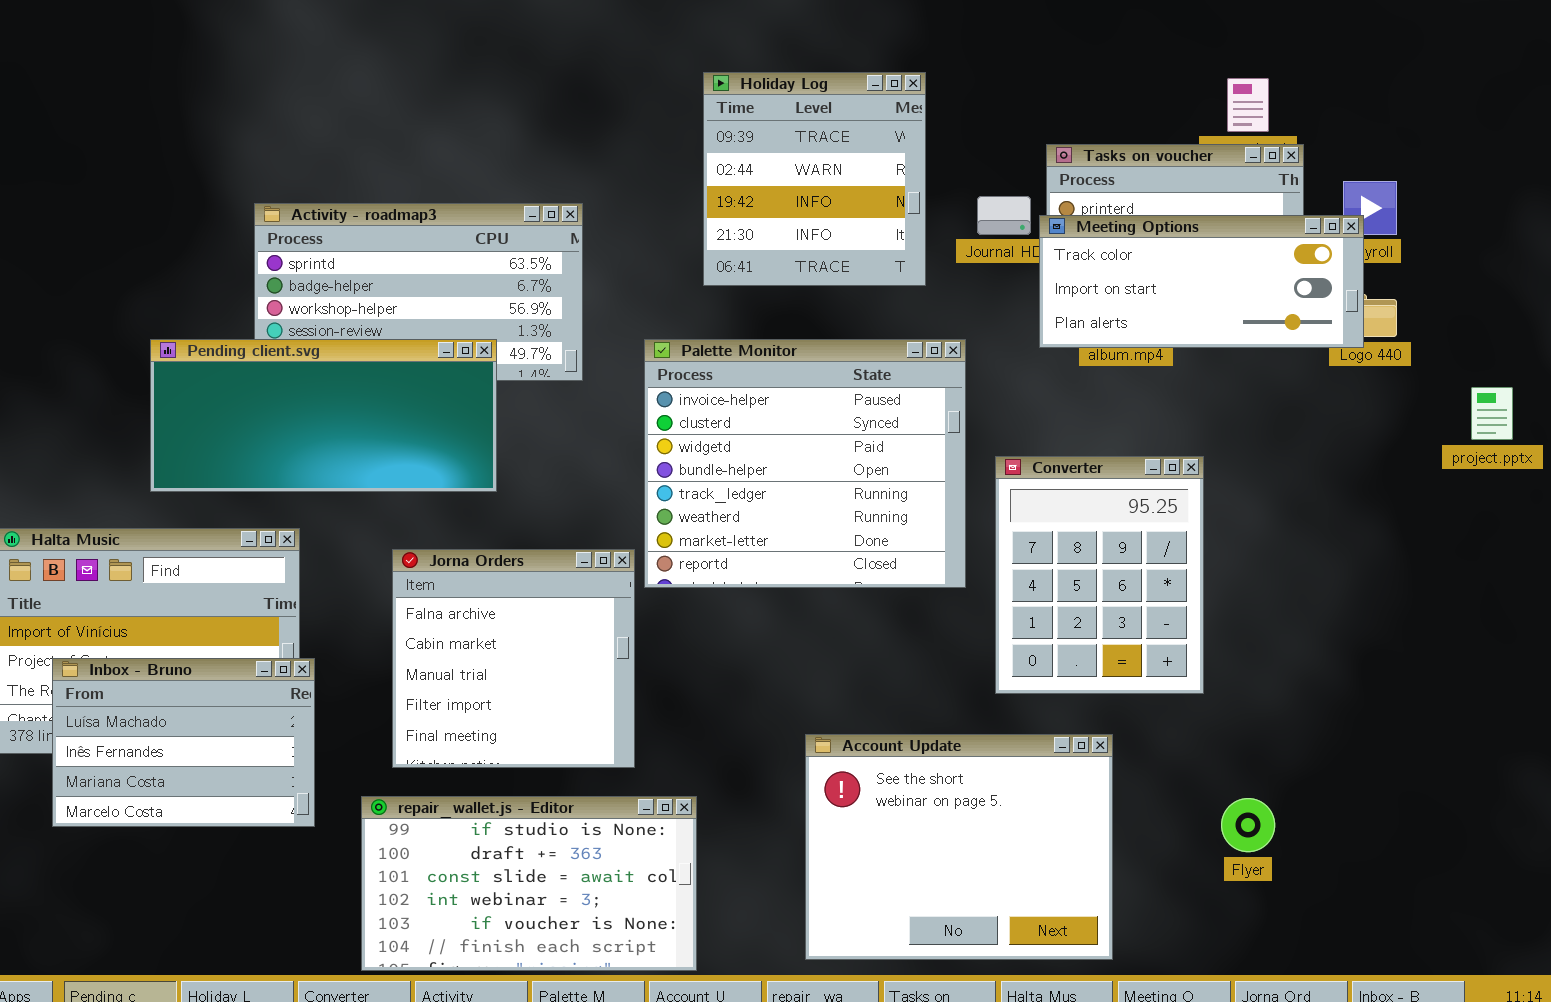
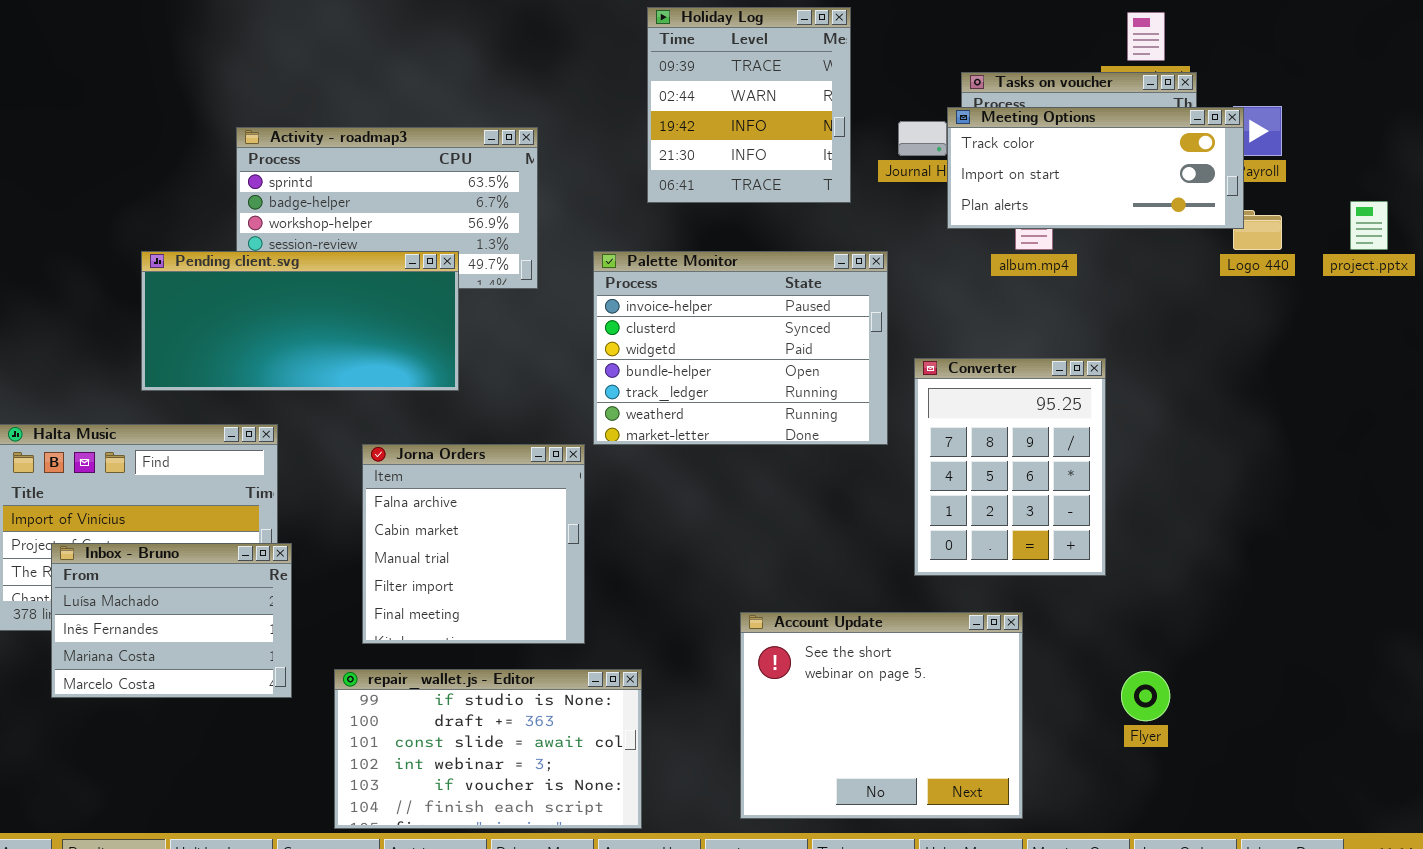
Meeting Options: [1039,215,1364,348] -> [947,107,1244,229], moved
Palette Monitor: [644,339,966,588] -> [593,251,888,445], resized
project.pptx: [1471,387,1513,440] -> [1350,201,1388,250], moved

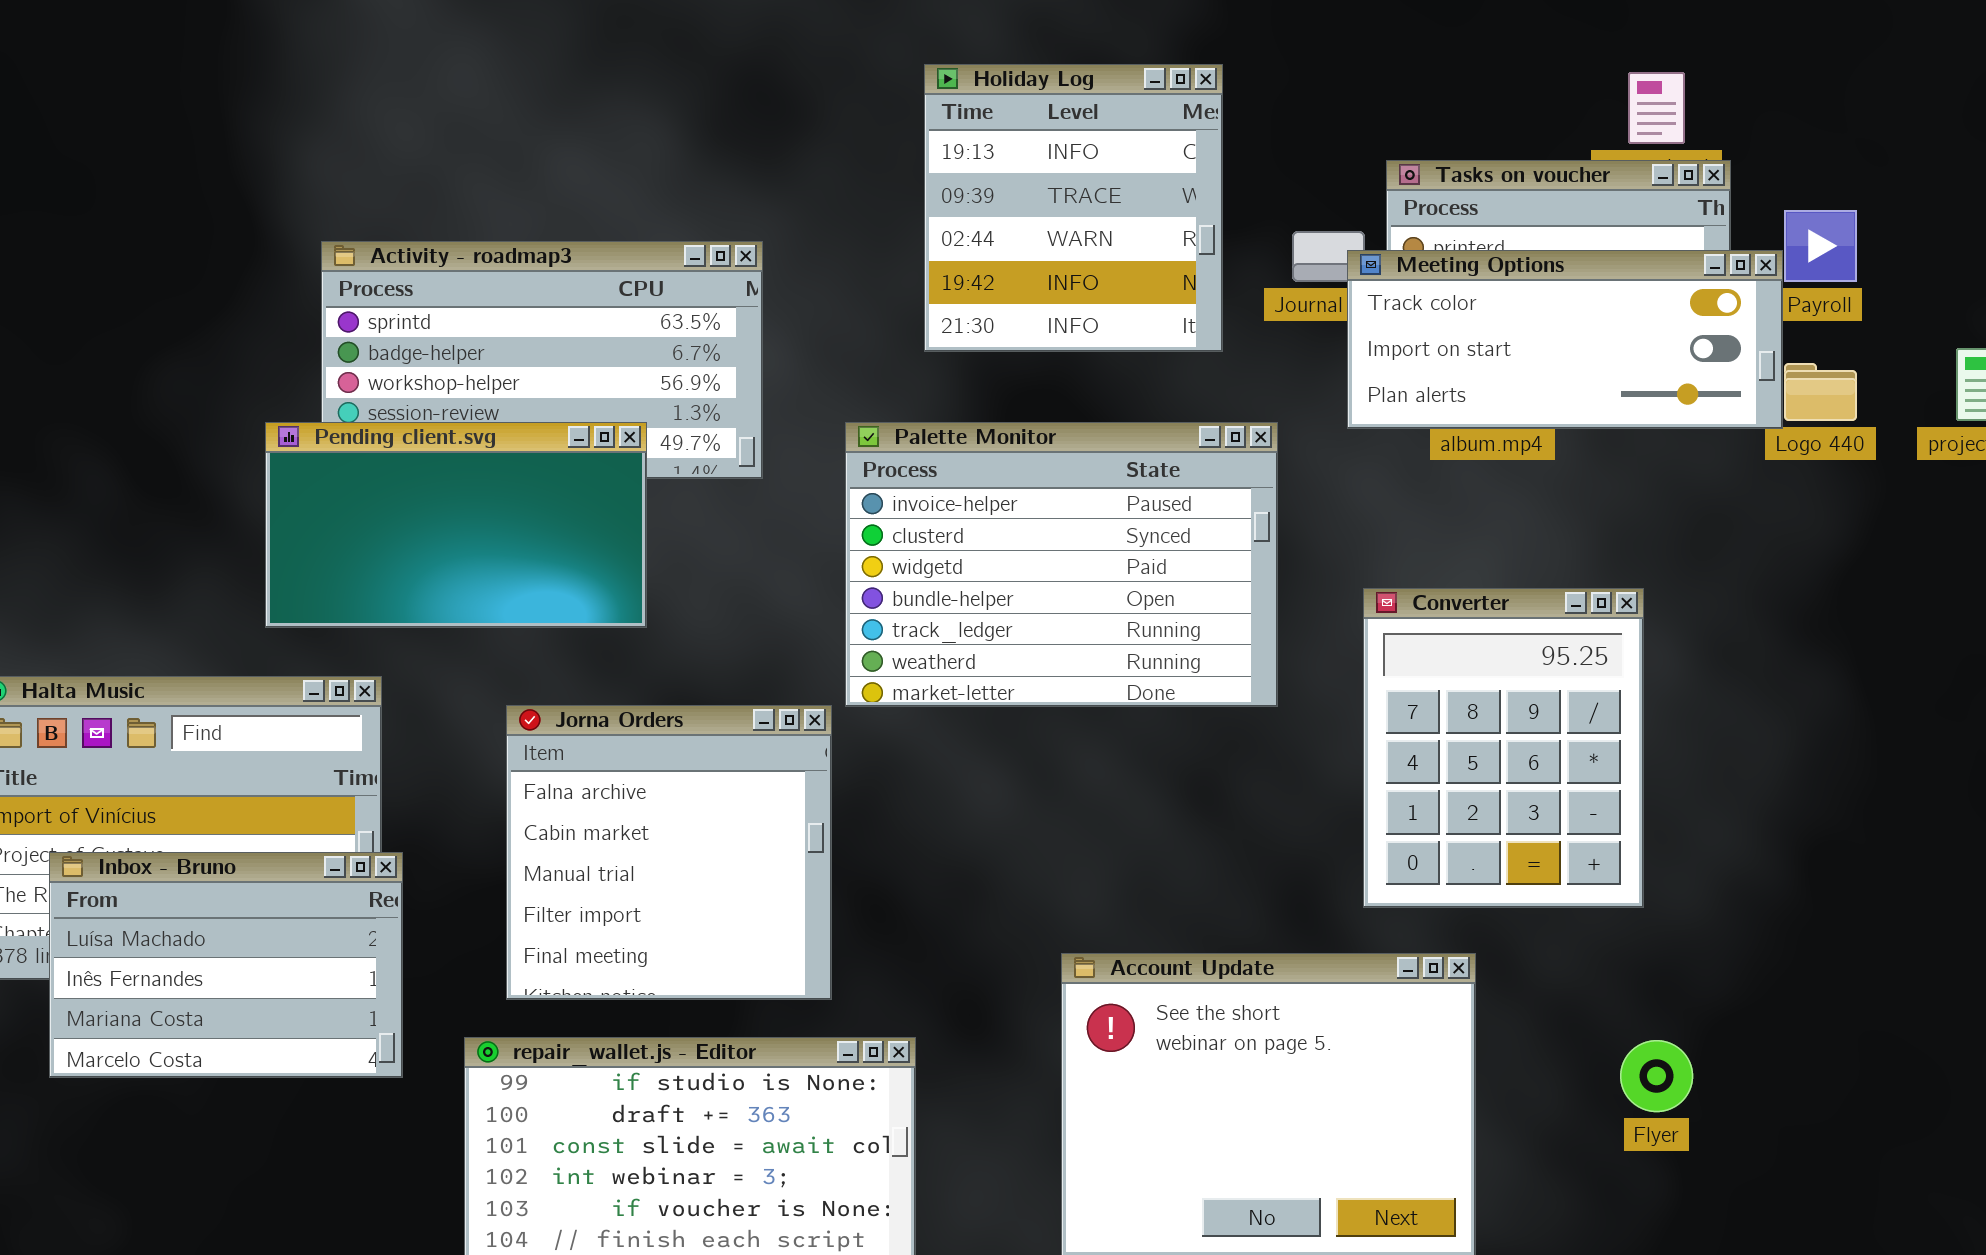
Holiday Log: [647,7,851,203] -> [924,64,1223,352], scrolled up 1 row
Meeting Options: [947,107,1244,229] -> [1347,250,1783,429], moved
Pending client.svg: [141,251,459,391] -> [265,422,647,628], resized
Converter: [914,358,1106,576] -> [1363,588,1644,908], moved

